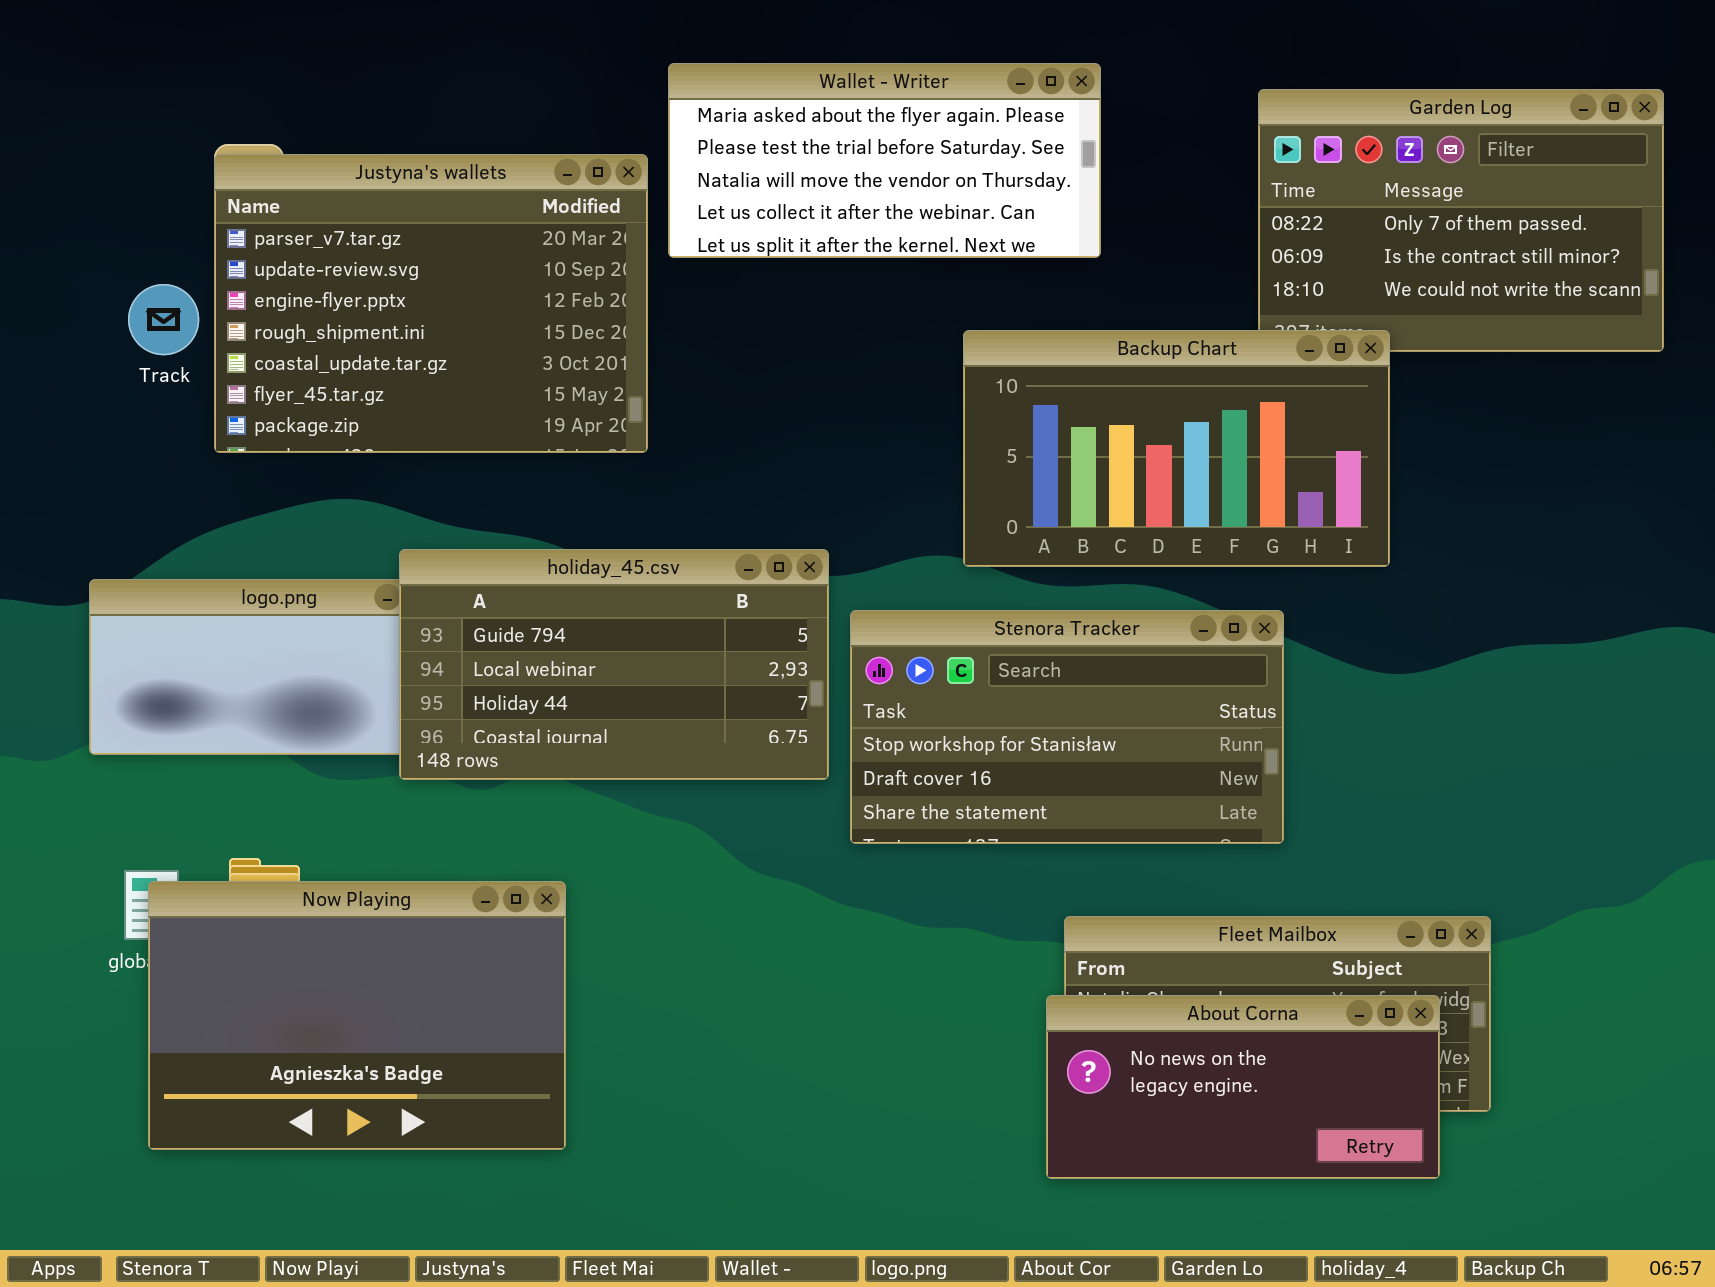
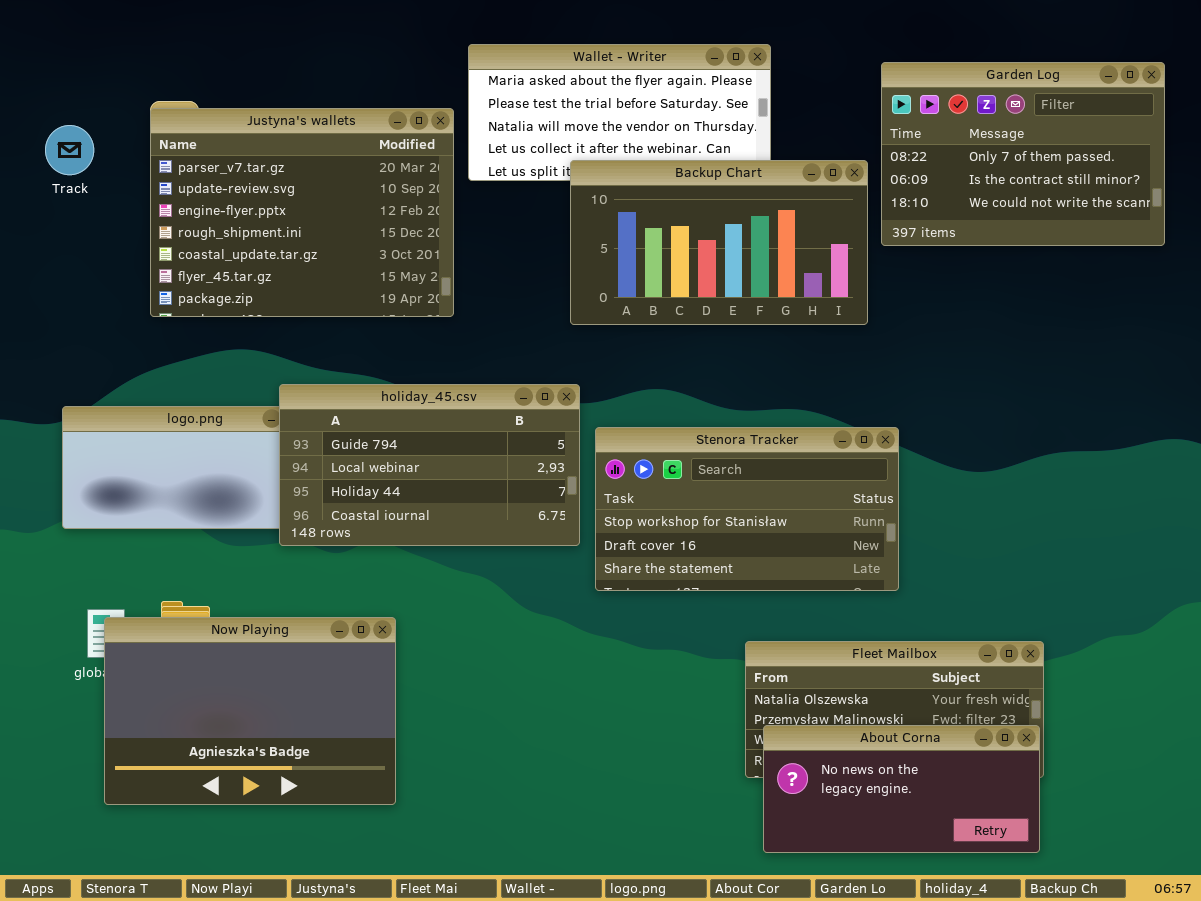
Track: [128,284,199,355] -> [45,125,94,175], moved
Backup Chart: [963,330,1390,567] -> [570,160,868,325], moved
About Corna: [1046,995,1440,1179] -> [763,725,1040,853], moved

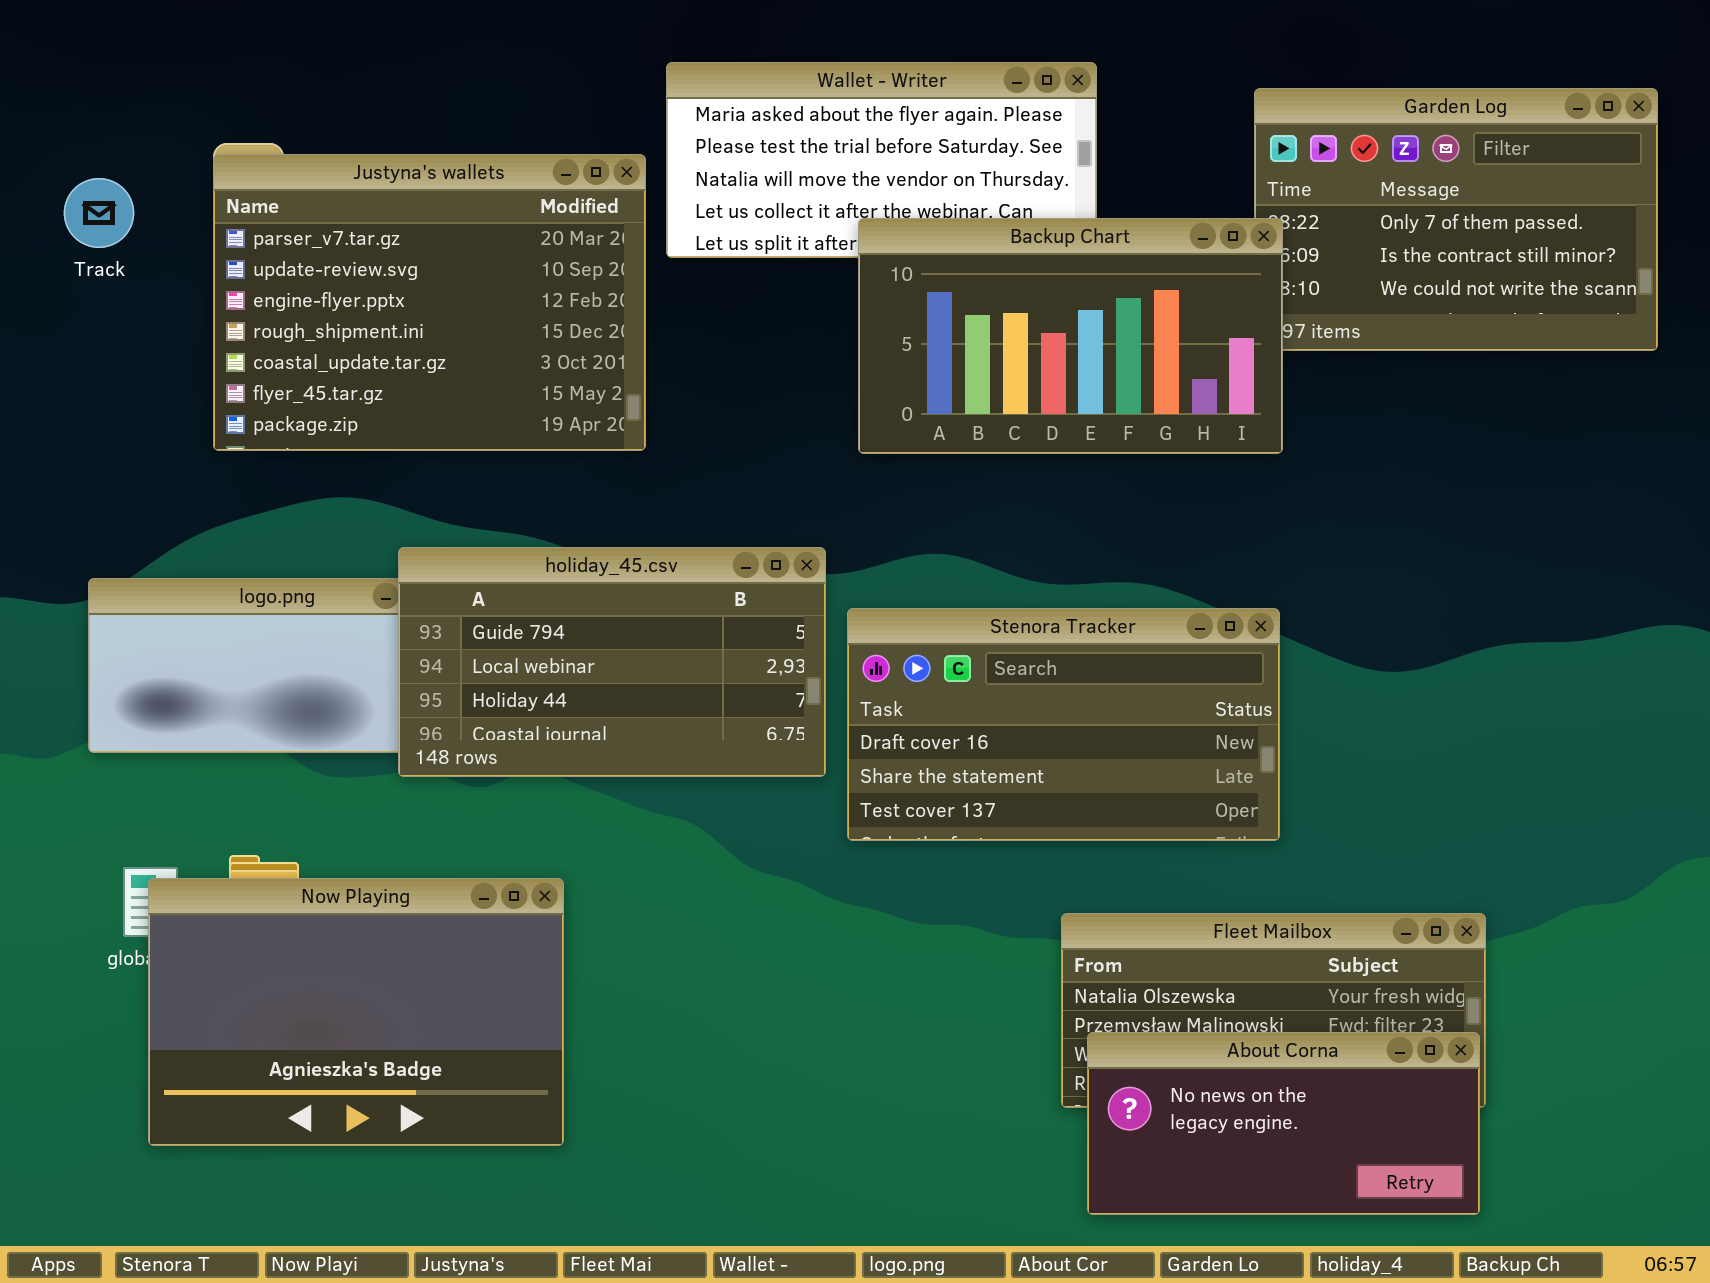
Backup Chart: [570,160,868,325] -> [858,218,1283,454], moved
Stenora Tracker: [595,427,899,591] -> [847,608,1280,841], scrolled down 1 row

